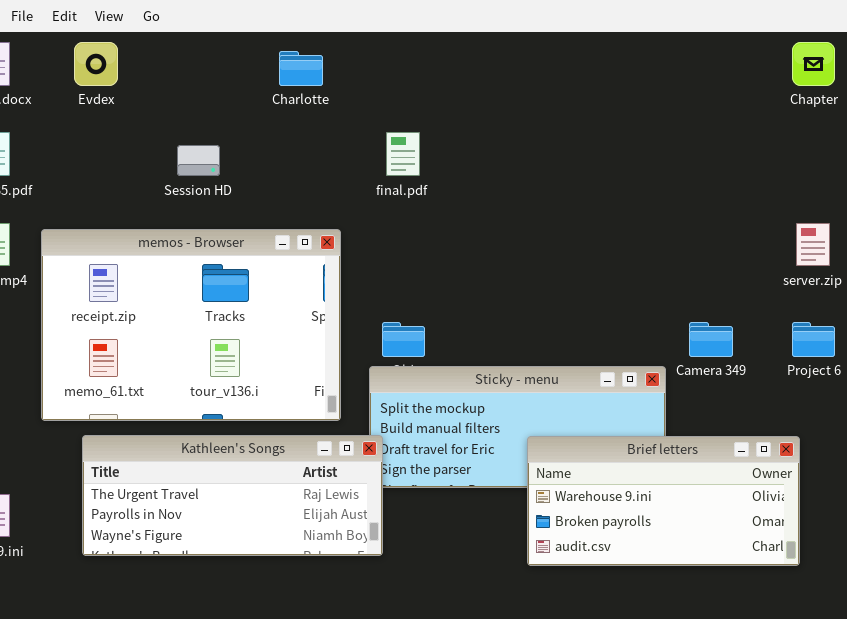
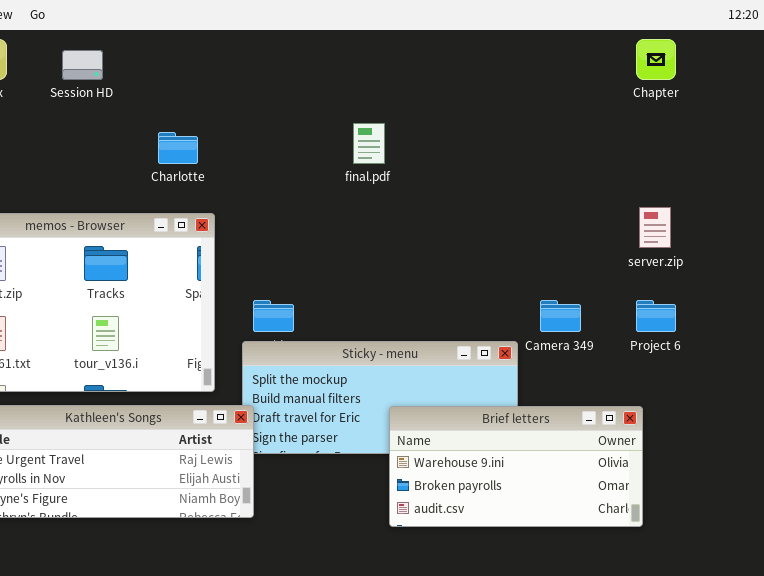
Charlotte: [279,51,323,86] -> [158,132,198,164], moved
final.pdf: [386,132,420,176] -> [353,123,385,164], moved
Session HD: [177,145,220,176] -> [62,50,103,80], moved

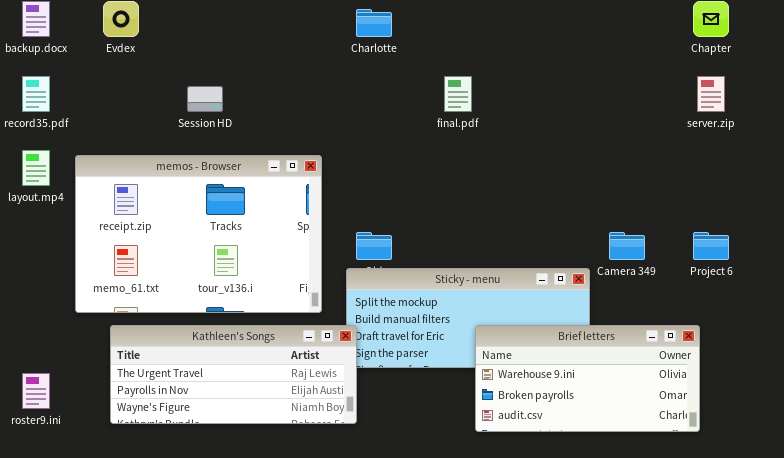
Session HD: [62,50,103,80] -> [187,86,223,112], moved
Charlotte: [158,132,198,164] -> [356,9,392,37], moved
server.zip: [639,207,671,248] -> [697,76,725,112], moved

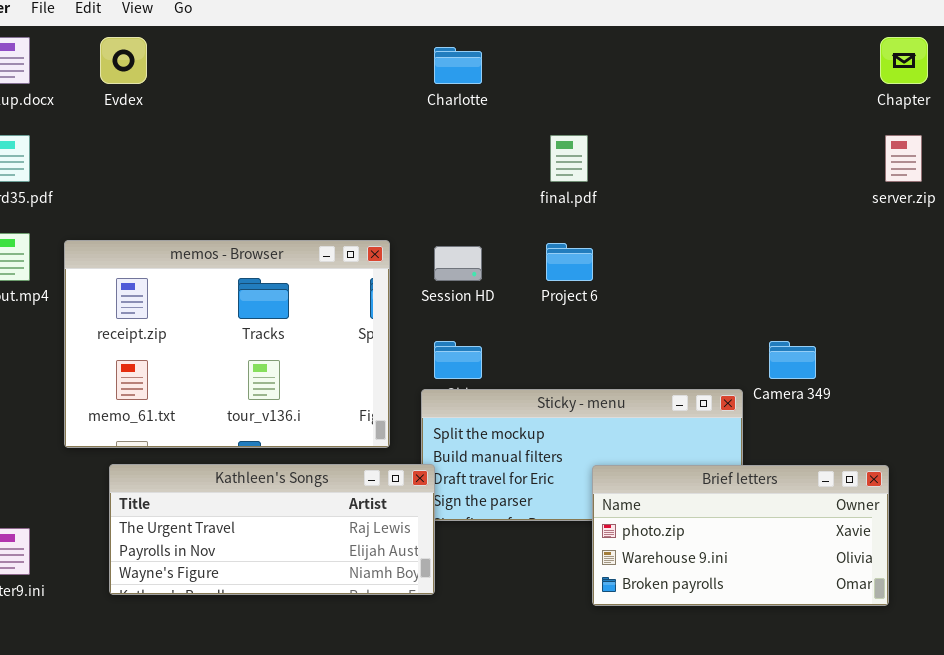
Session HD: [187,86,223,112] -> [434,246,482,281], moved
Project 6: [693,232,729,260] -> [546,243,593,281], moved
Brief letters: [475,325,700,432] -> [592,465,889,606], scrolled up 1 row

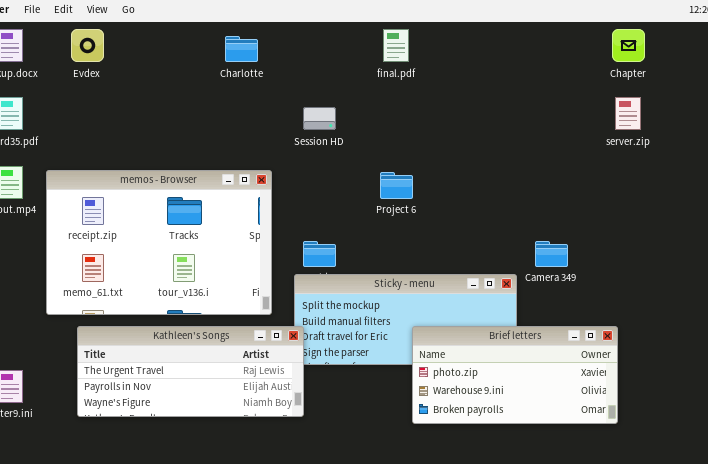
Charlotte: [434,47,482,84] -> [225,36,258,62], moved
final.pdf: [550,135,588,182] -> [383,29,409,62], moved
Session HD: [434,246,482,281] -> [303,107,336,130], moved

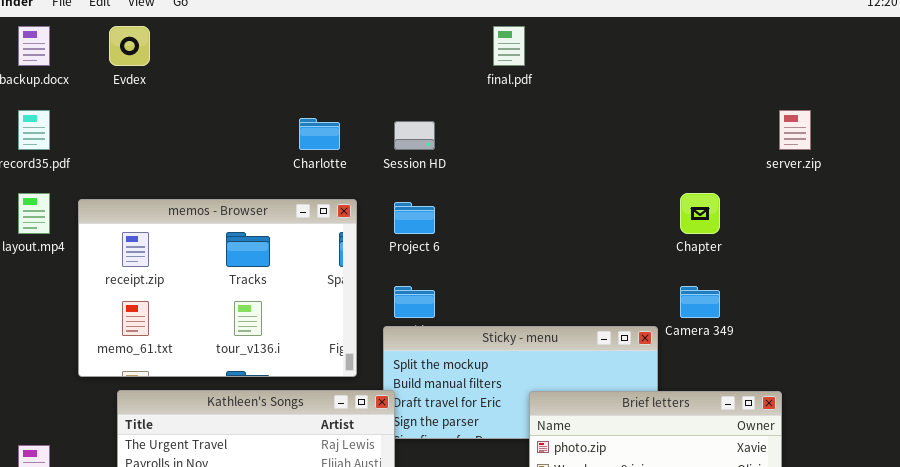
Chapter: [612,29,645,62] -> [680,193,720,234], moved
Charlotte: [225,36,258,62] -> [299,118,340,150], moved
Project 6: [380,172,413,199] -> [394,202,435,234], moved

